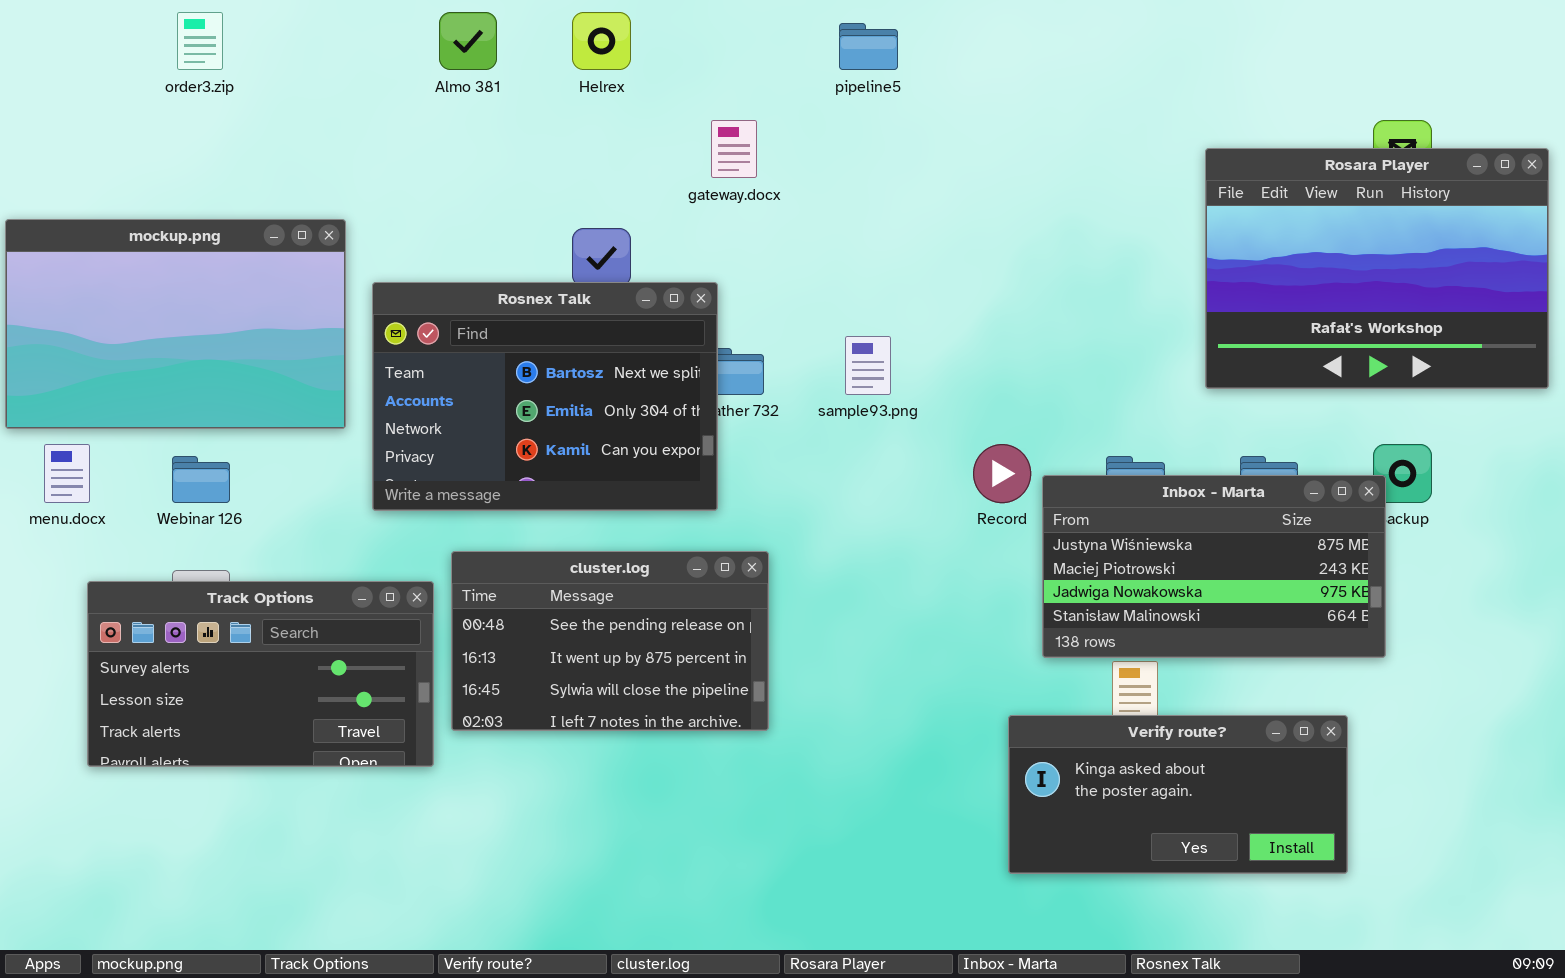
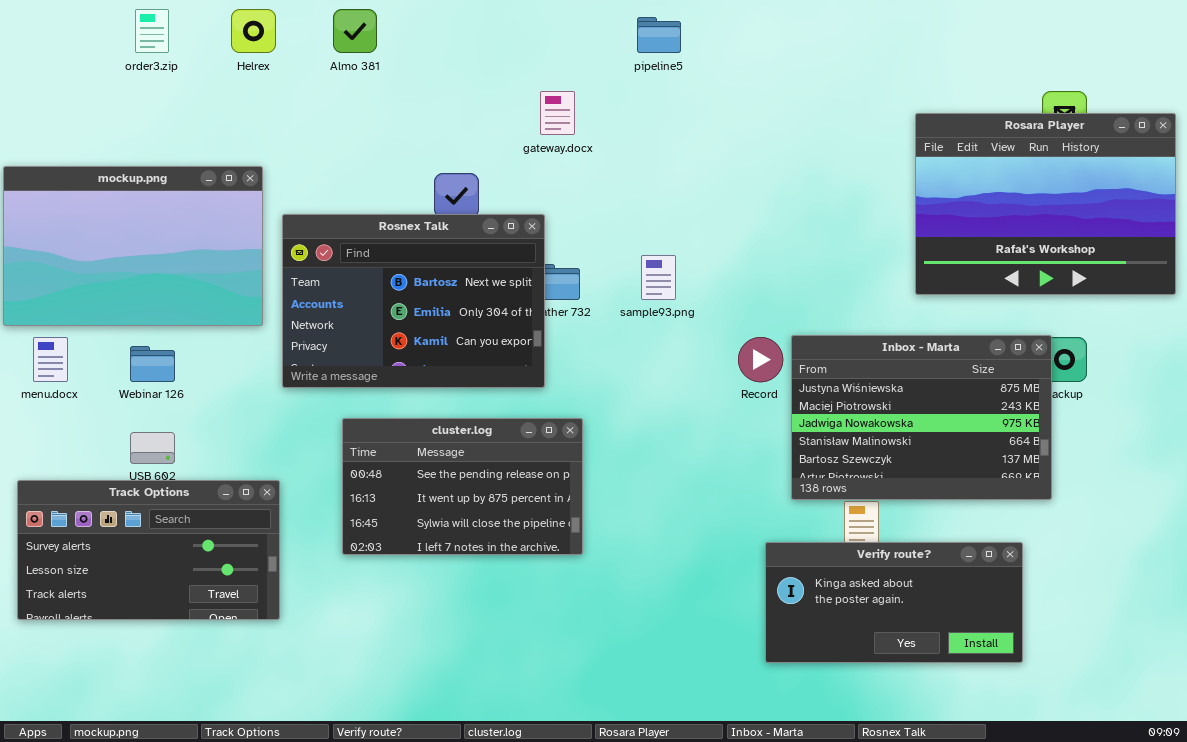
Helrex: [572,12,631,70] -> [231,9,276,53], moved
Inbox - Marta: [1042,475,1386,658] -> [791,335,1052,500], resized
Track Options: [87,581,434,767] -> [17,480,280,620], moved

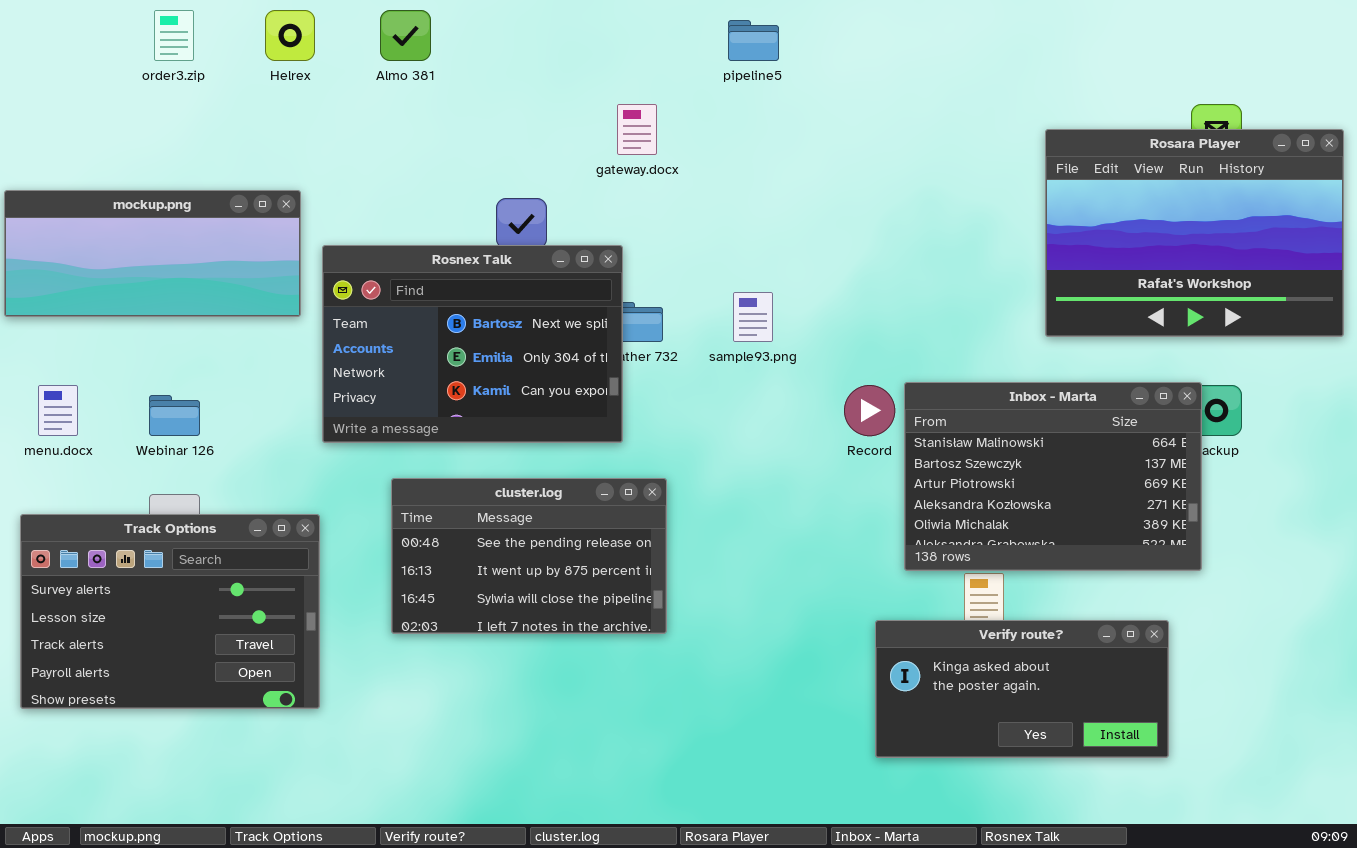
mockup.png: [3,166,263,326] -> [4,190,301,317], resized
Inbox - Marta: [791,335,1052,500] -> [904,382,1202,571], scrolled down 3 rows
Track Options: [17,480,280,620] -> [20,514,320,709], resized

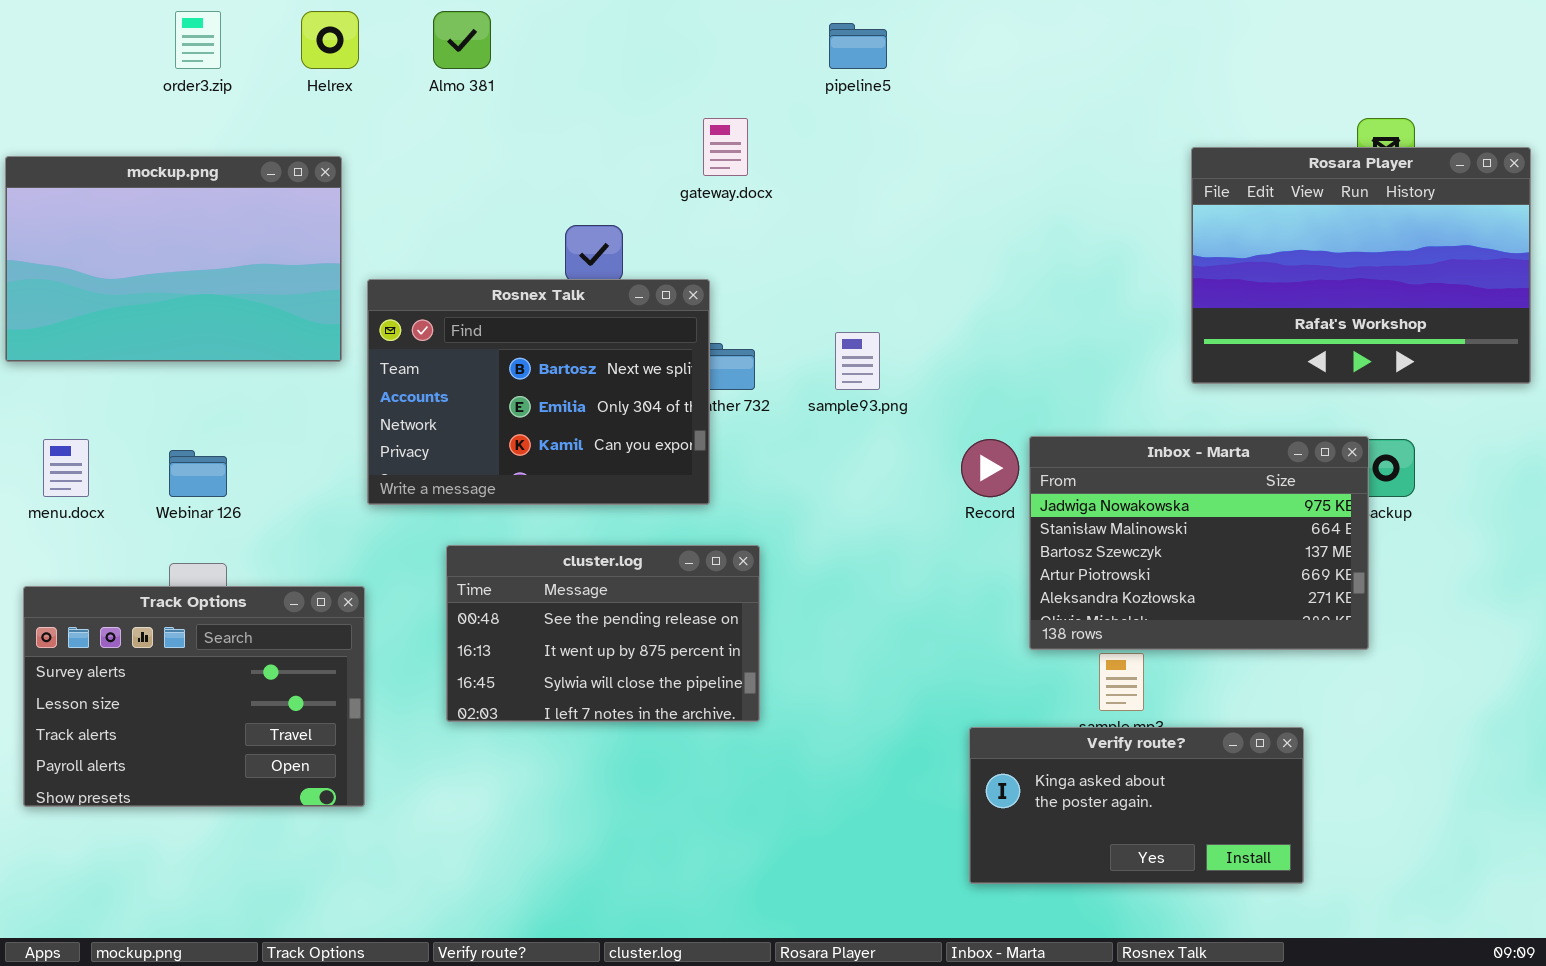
mockup.png: [4,190,301,317] -> [5,156,342,362], resized
Inbox - Marta: [904,382,1202,571] -> [1029,436,1369,650], scrolled up 1 row
Verify route?: [875,620,1169,758] -> [969,727,1304,884], moved

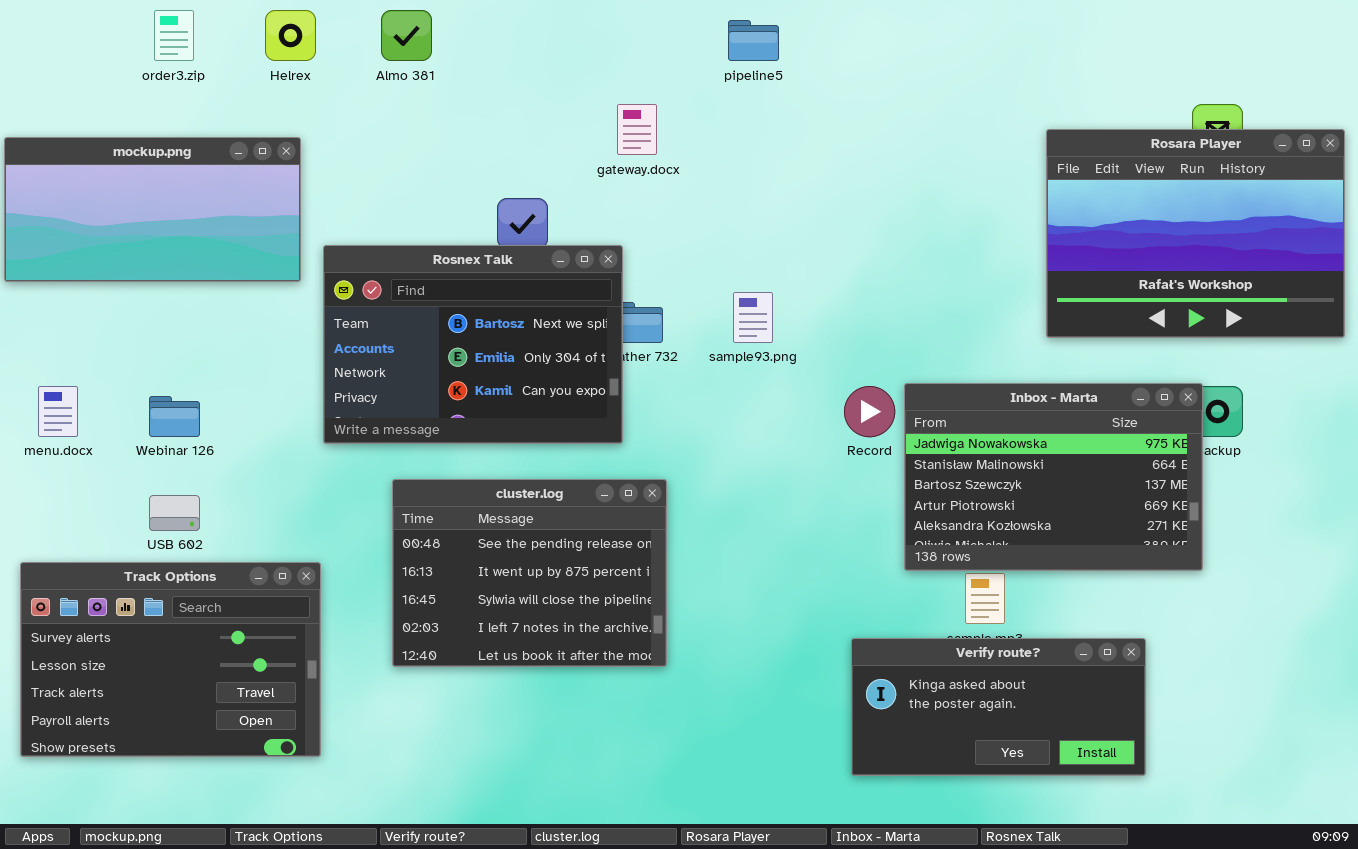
mockup.png: [5,156,342,362] -> [4,137,301,282], resized
cluster.log: [446,545,760,722] -> [392,479,667,667], resized
Track Options: [23,586,365,807] -> [20,562,321,757], moved

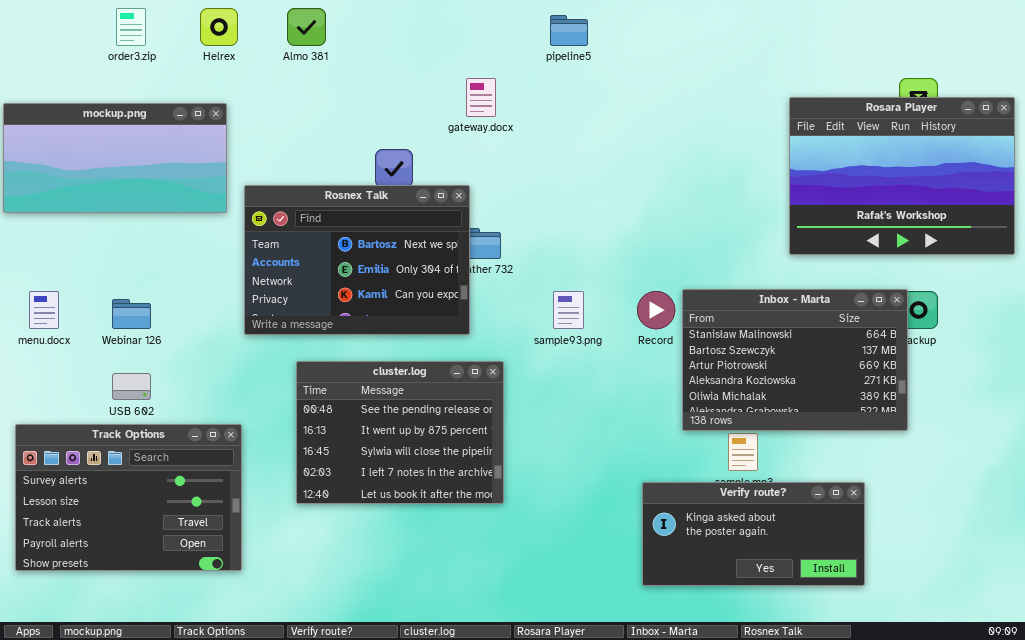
sample93.png: [733,292,773,343] -> [553,291,584,329], moved
Inbox - Marta: [904,383,1203,571] -> [682,289,908,431], scrolled down 1 row

